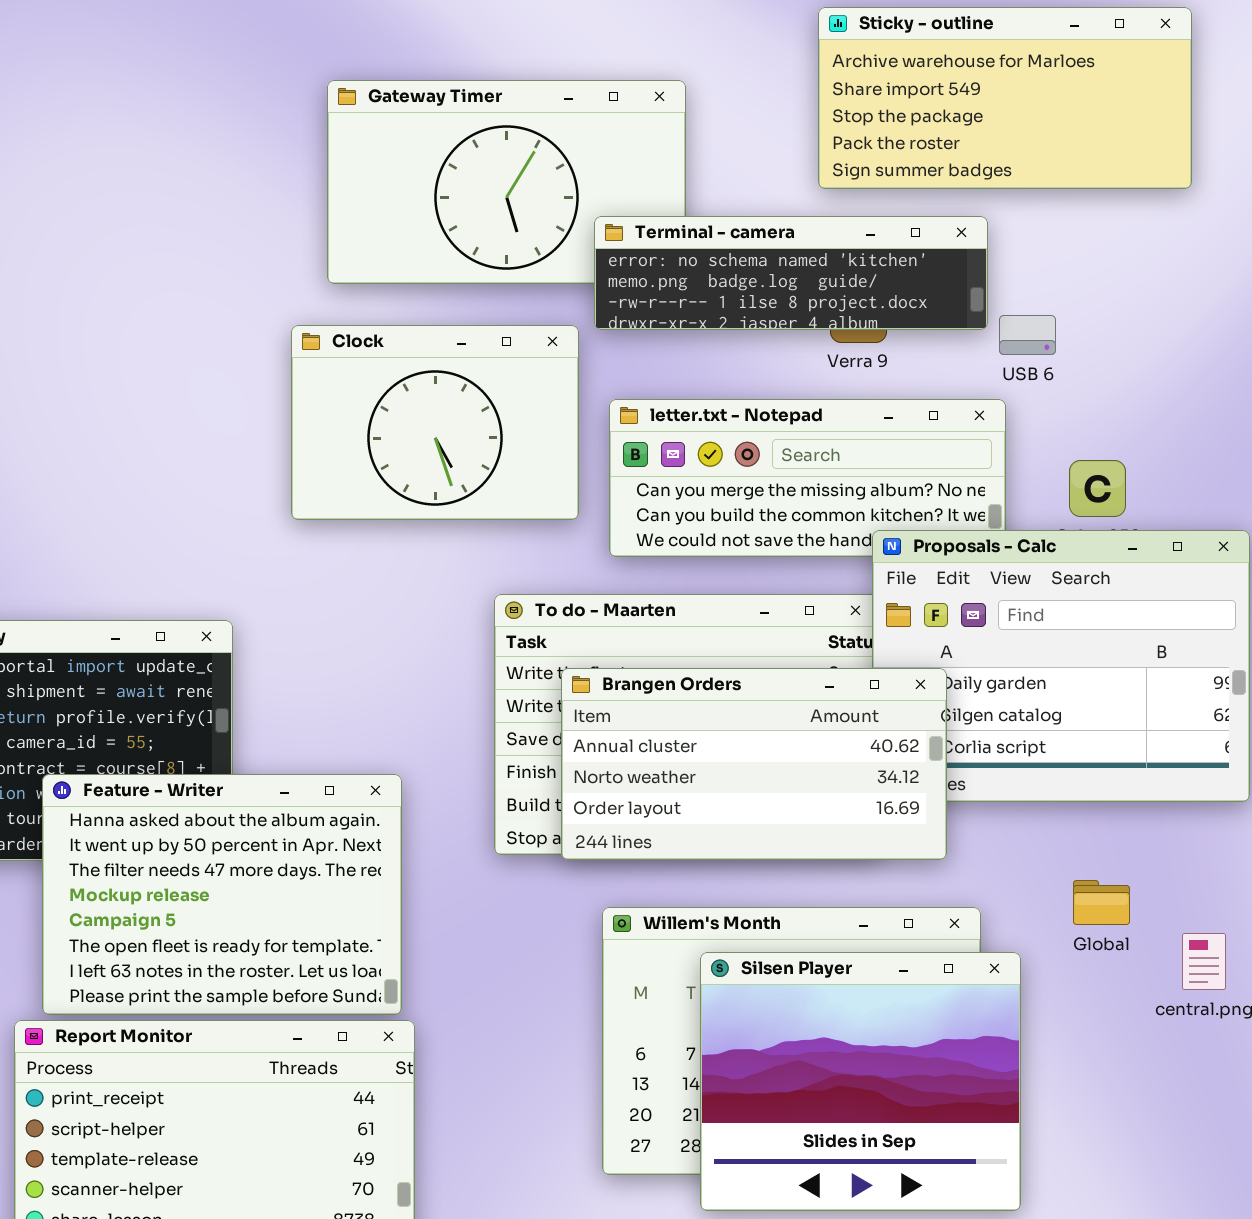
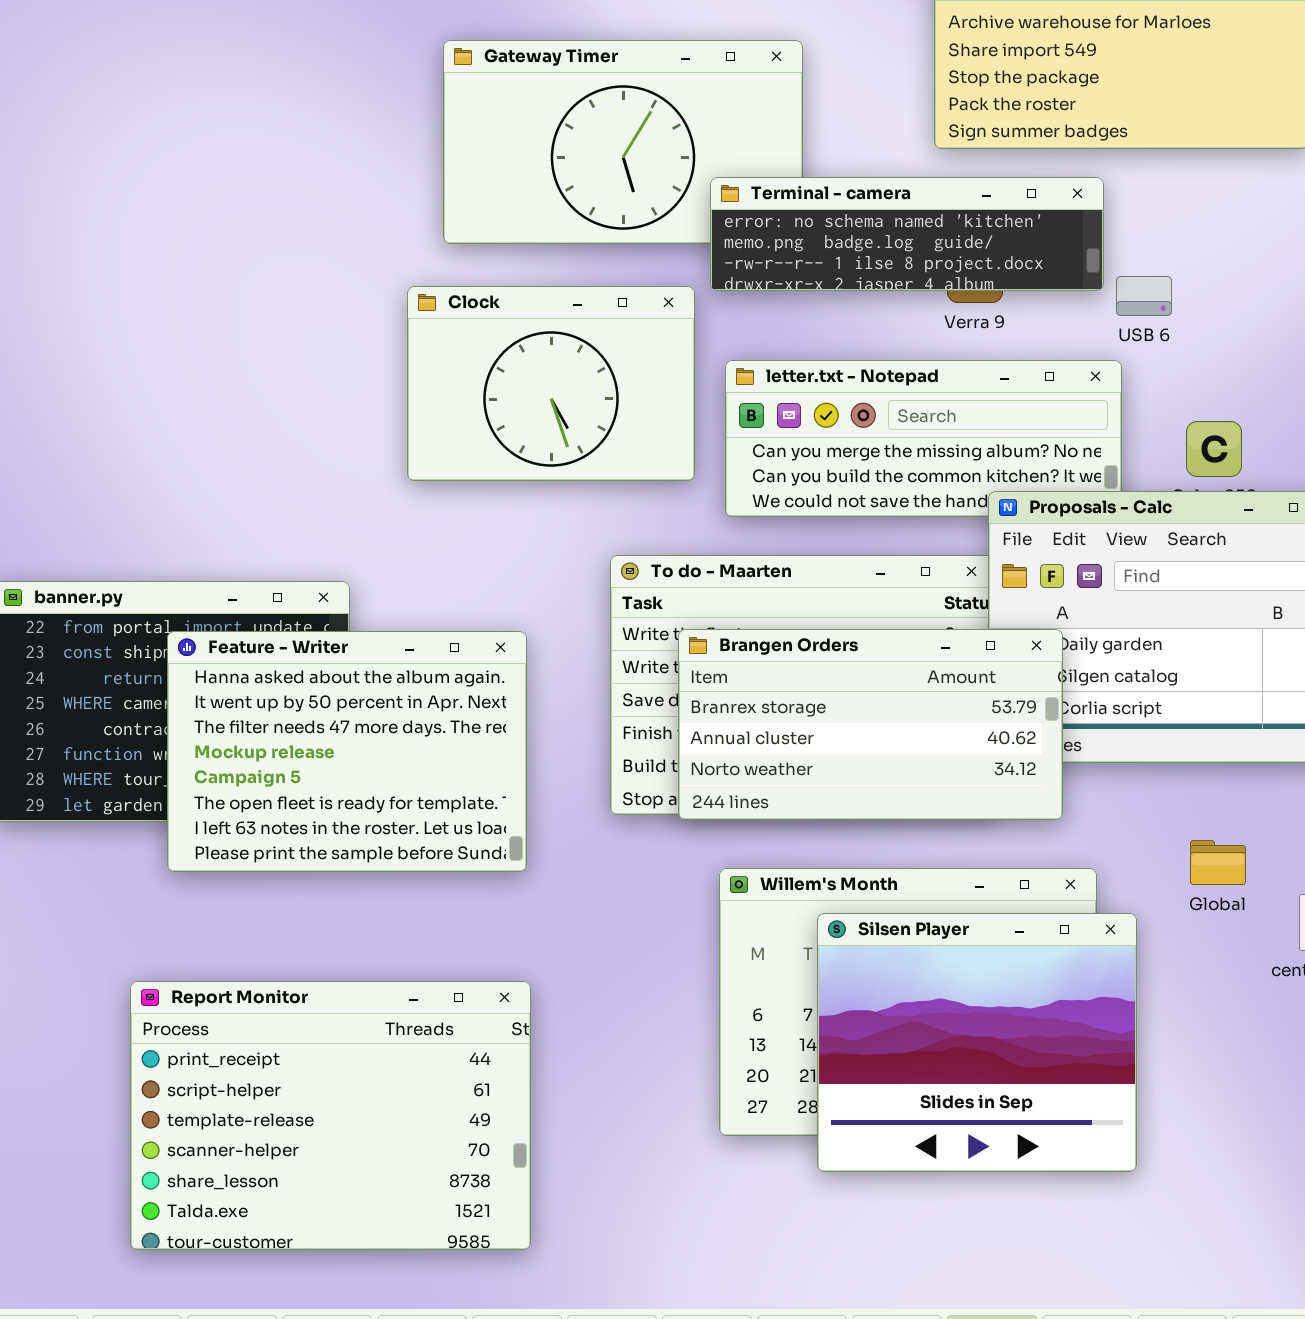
Brangen Orders: [561,668,947,860] -> [678,629,1063,820], scrolled up 1 row
Feature - Writer: [42,774,402,1015] -> [167,631,527,872], moved

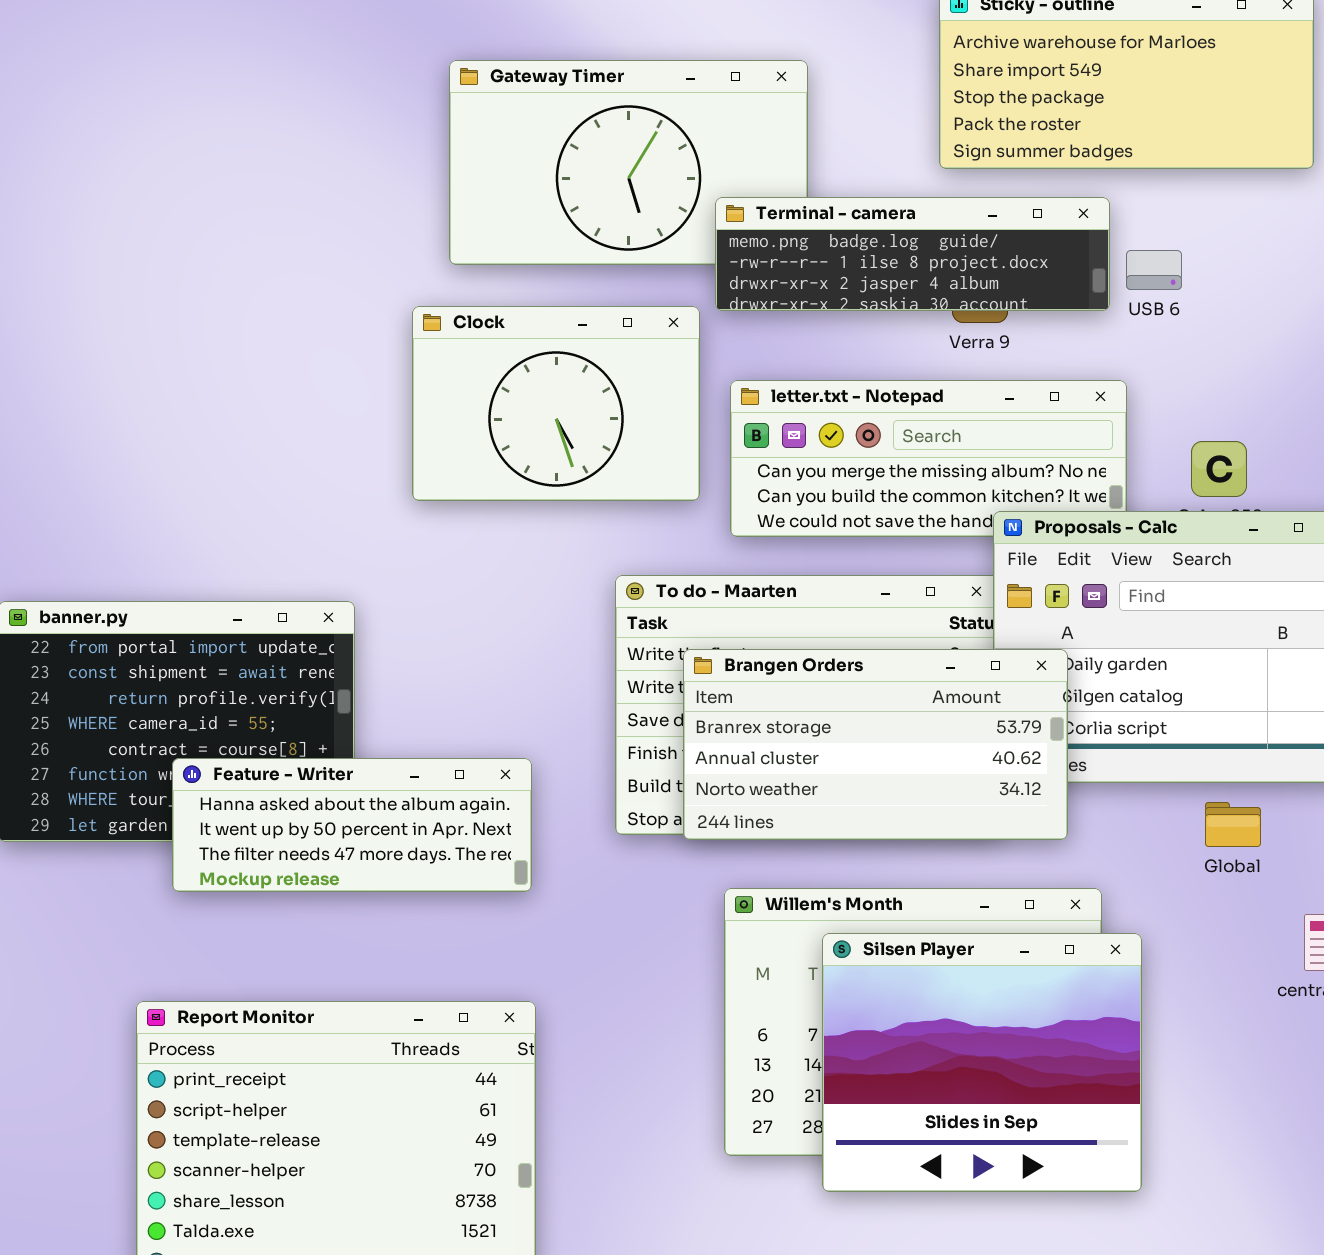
Terminal - camera: [710,177,1104,291] -> [715,197,1110,311], scrolled down 1 row
USB 6: [1116,276,1172,316] -> [1126,250,1182,290], moved
Feature - Writer: [167,631,527,872] -> [172,758,532,892], resized
Global: [1190,840,1246,885] -> [1205,802,1261,847], moved

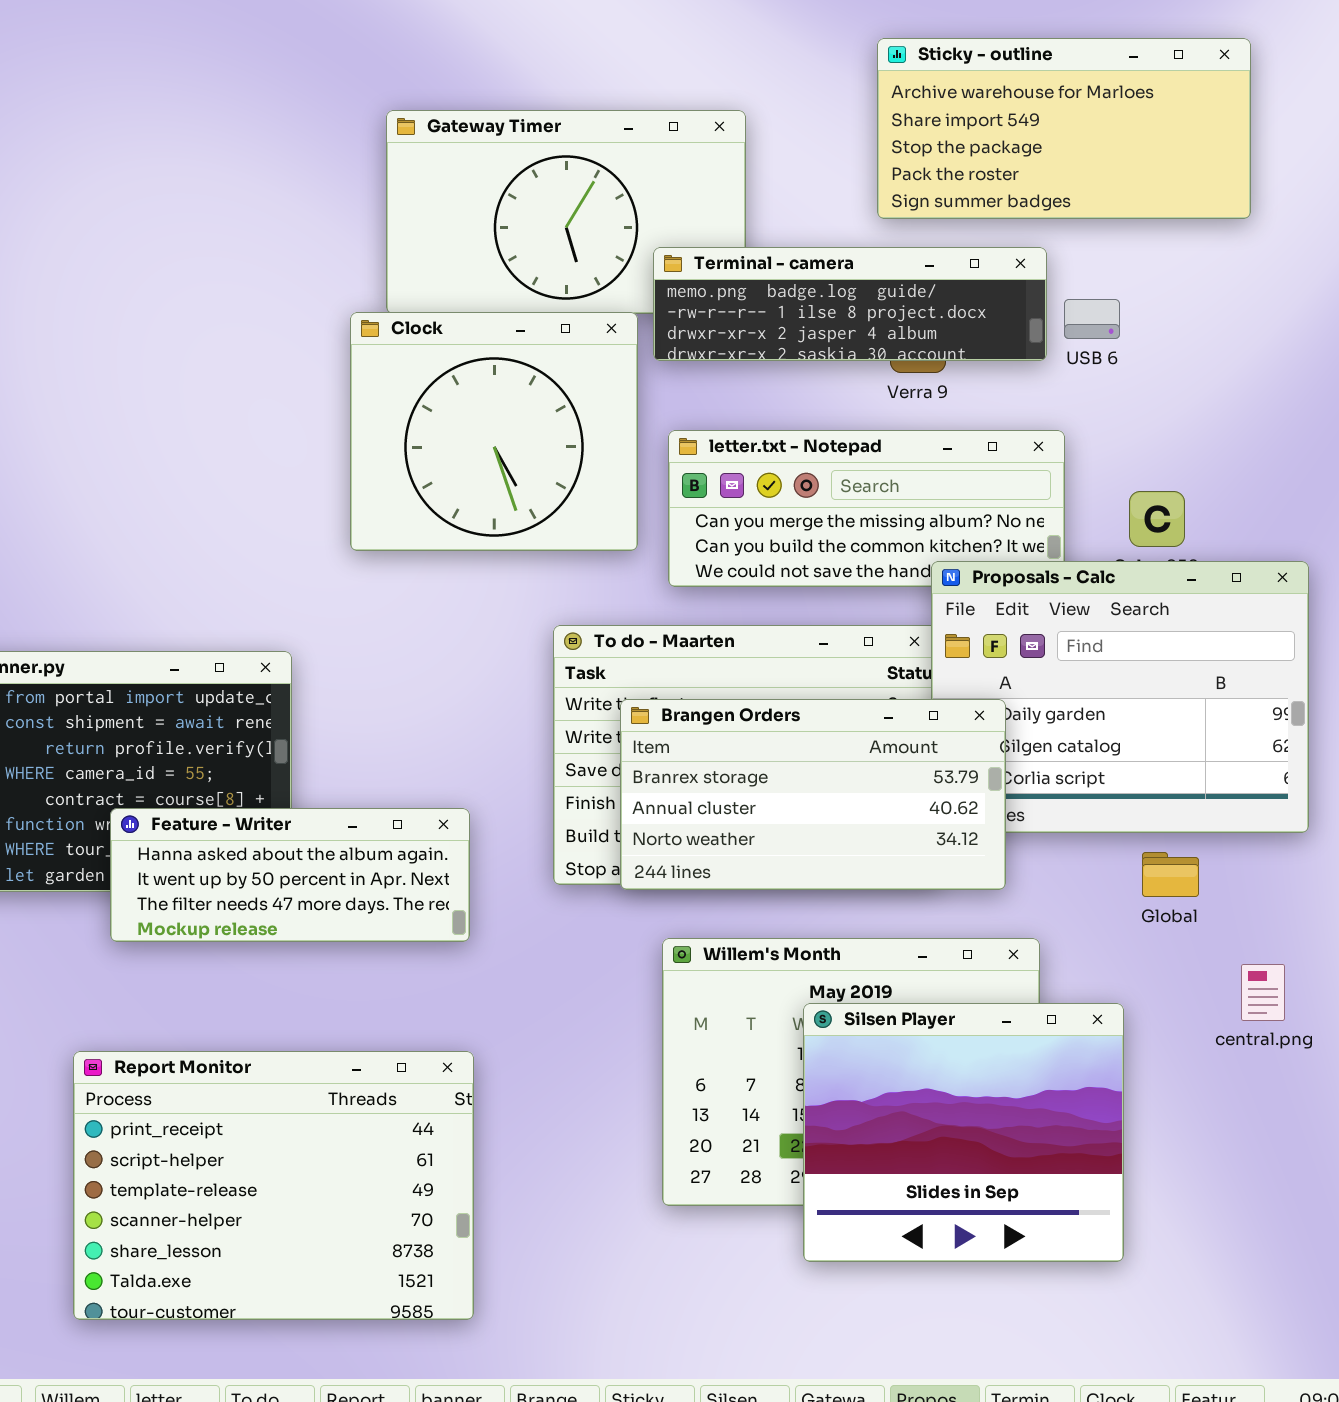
Clock: [412,306,700,501] -> [350,312,638,551], resized
Silsen Player: [822,933,1142,1192] -> [803,1003,1124,1262], moved

